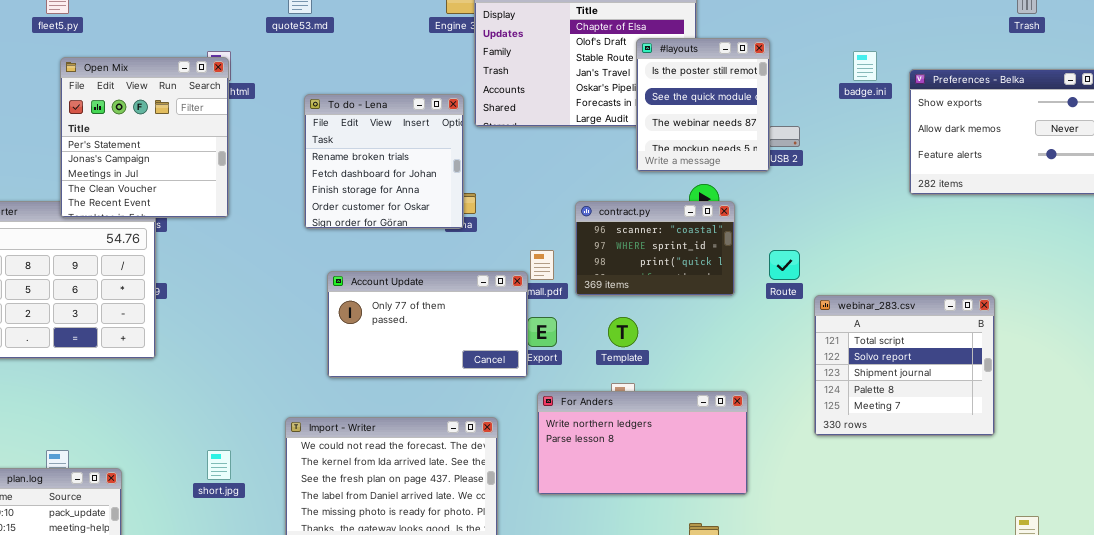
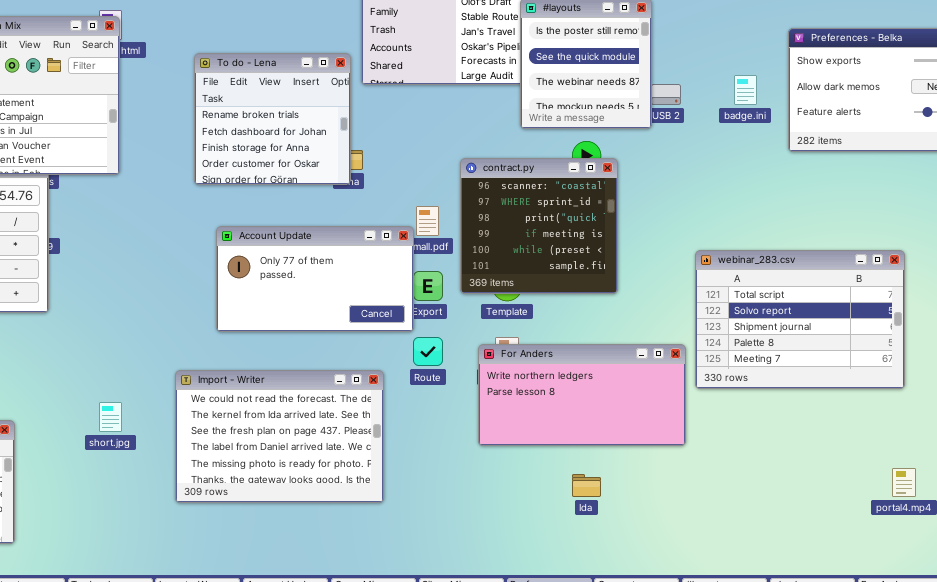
badge.ini: [853,51,877,81] -> [734,75,757,105], moved
contract.py: [575,201,735,296] -> [460,158,618,294], resized
Route: [769,250,800,280] -> [413,337,443,366], moved
webinar_283.csv: [814,295,995,436] -> [695,250,905,389], resized
For Anders: [537,391,748,495] -> [478,344,686,446], moved

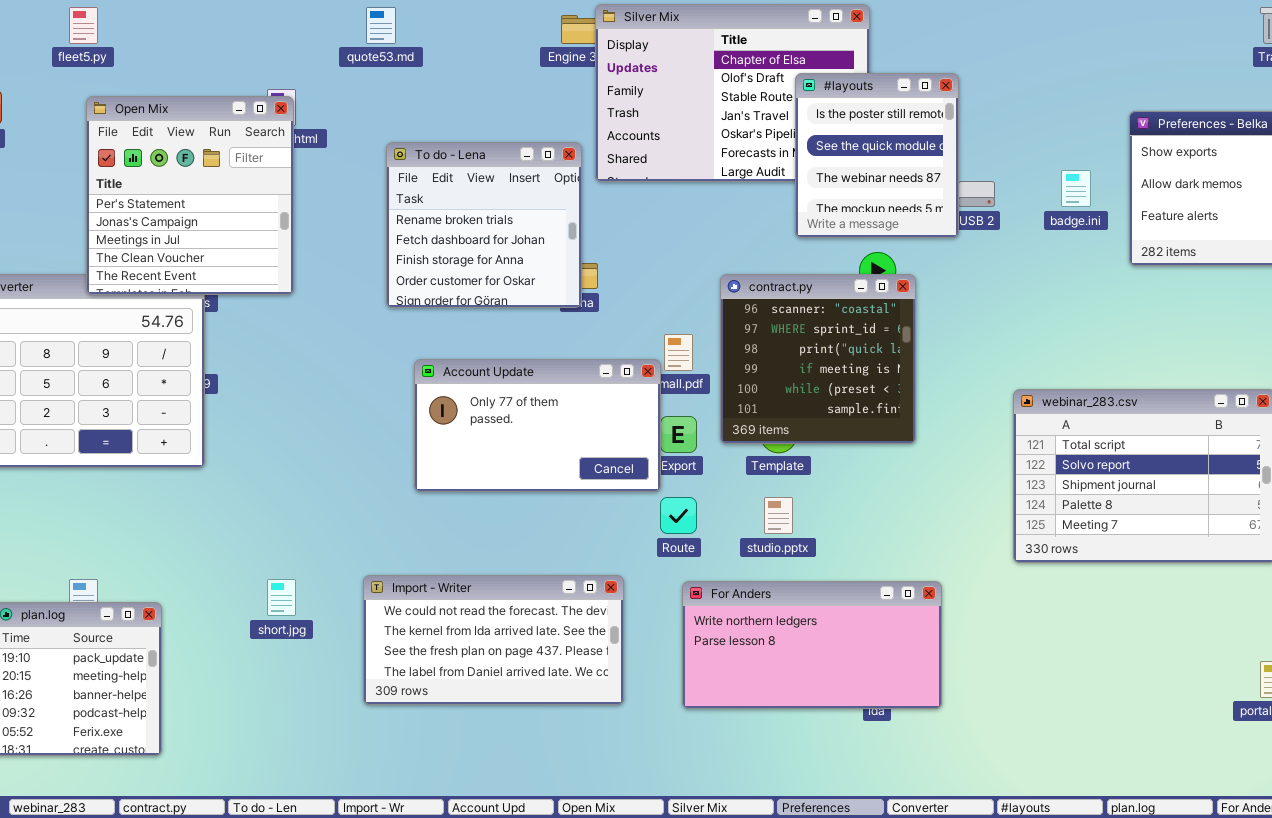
For Anders: [478,344,686,446] -> [682,581,942,709], moved
Import - Writer: [175,370,384,503] -> [363,575,624,705], resized

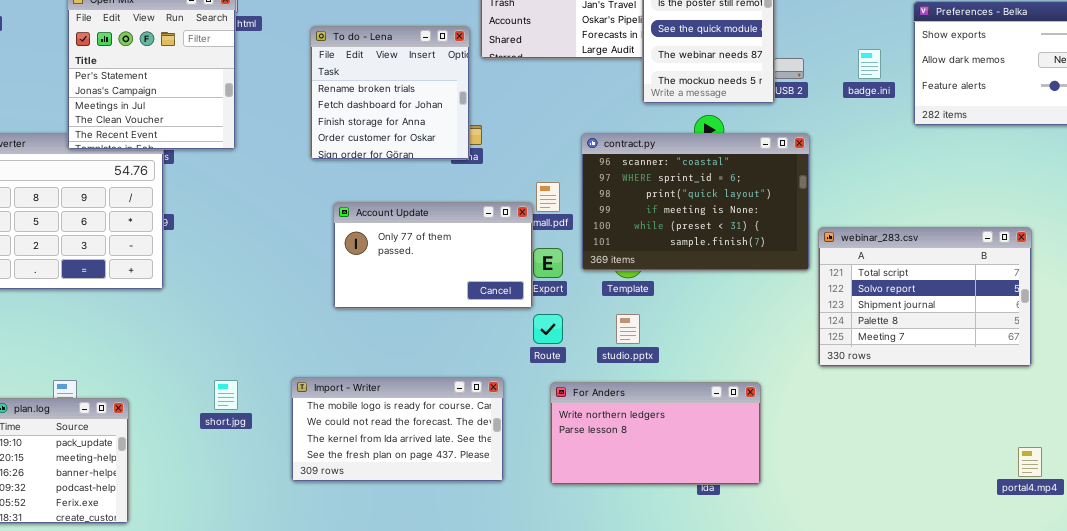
contract.py: [720,274,916,444] -> [581,133,810,271], resized
Import - Writer: [363,575,624,705] -> [291,377,504,482], scrolled up 1 row

